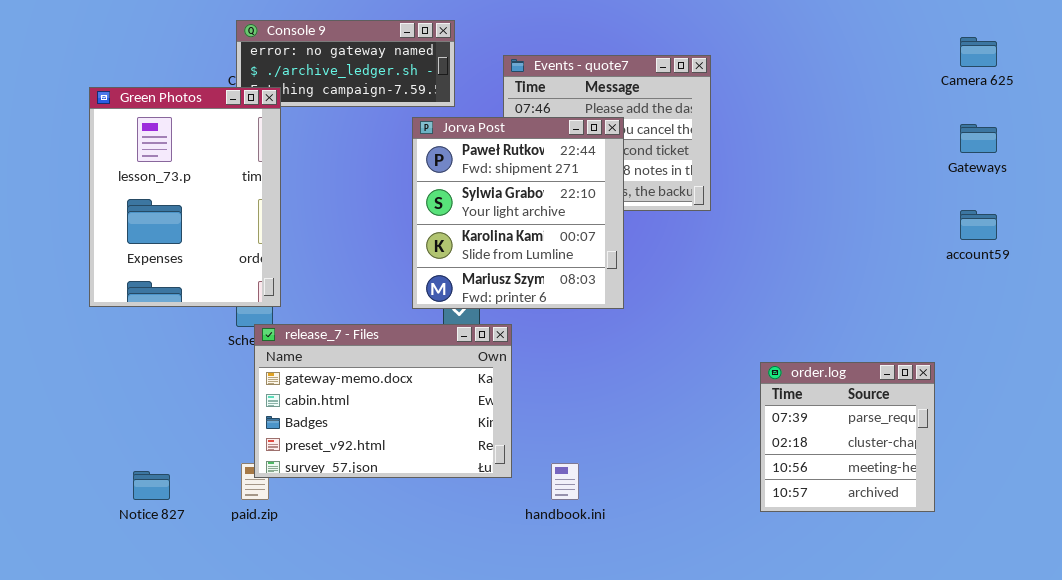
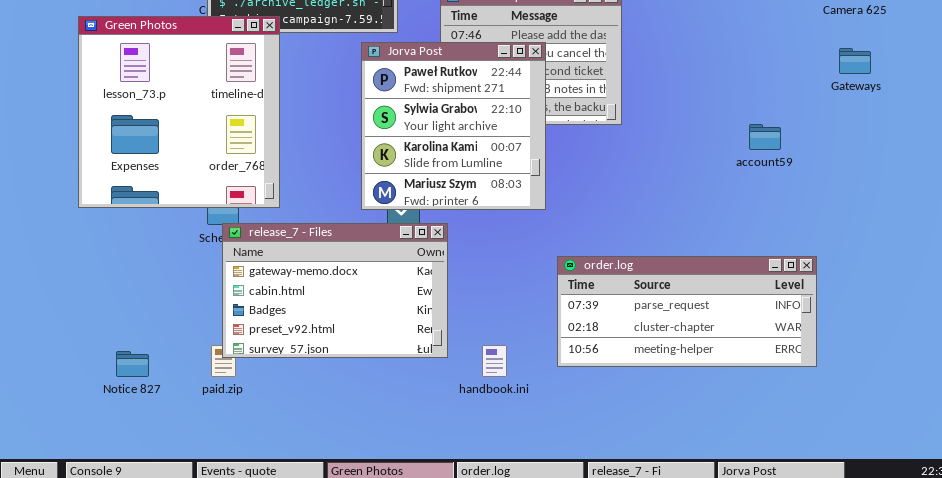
Green Photos: [89,87,281,307] -> [78,16,280,208], resized
account59: [960,210,997,240] -> [749,124,781,150], moved
order.log: [760,362,935,512] -> [557,256,817,367], resized

